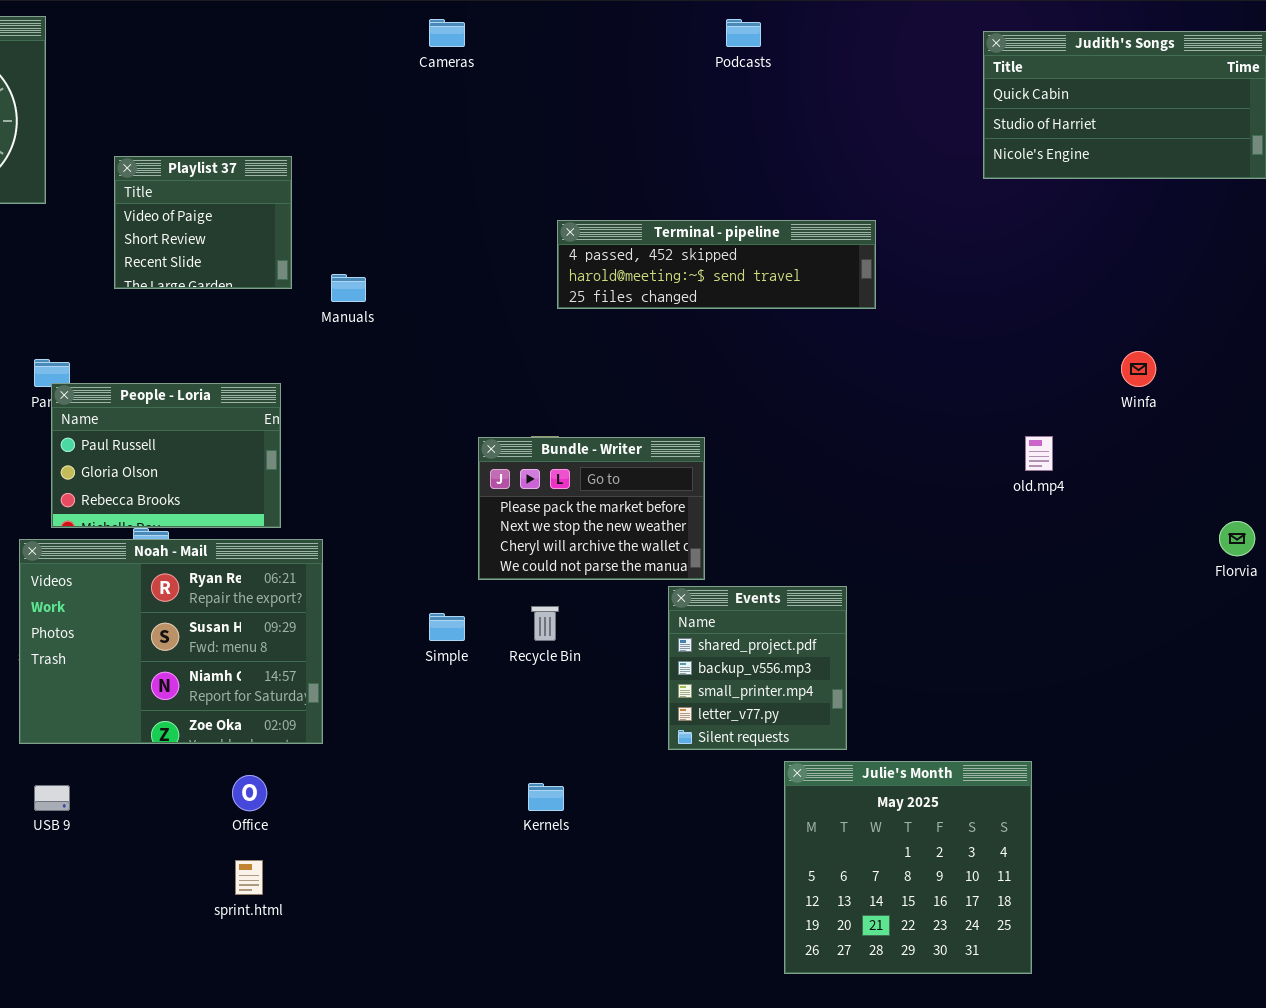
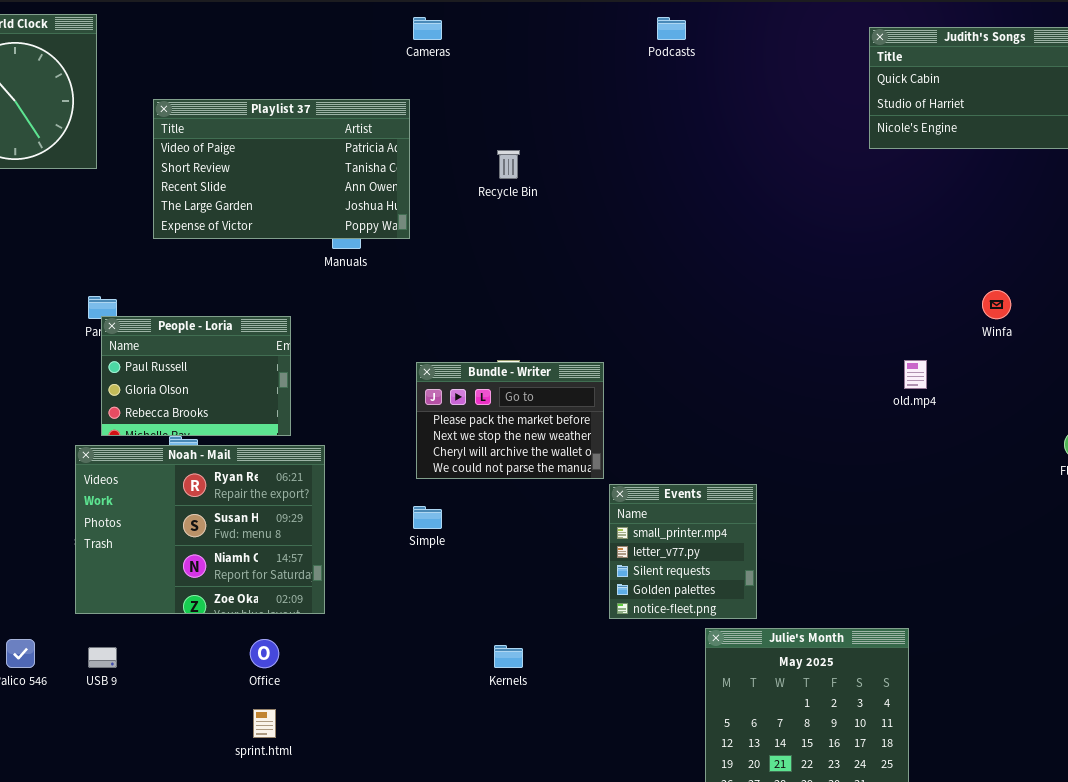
Playlist 37: [114,156,292,289] -> [153,99,410,239], resized
Terminal - pipeline: [557,220,876,309] -> none, closed
Bundle - Writer: [478,437,705,580] -> [416,362,604,479], moved
Events: [668,586,847,750] -> [609,484,757,619], scrolled down 2 rows
Recycle Bin: [531,606,559,641] -> [497,150,520,179], moved

